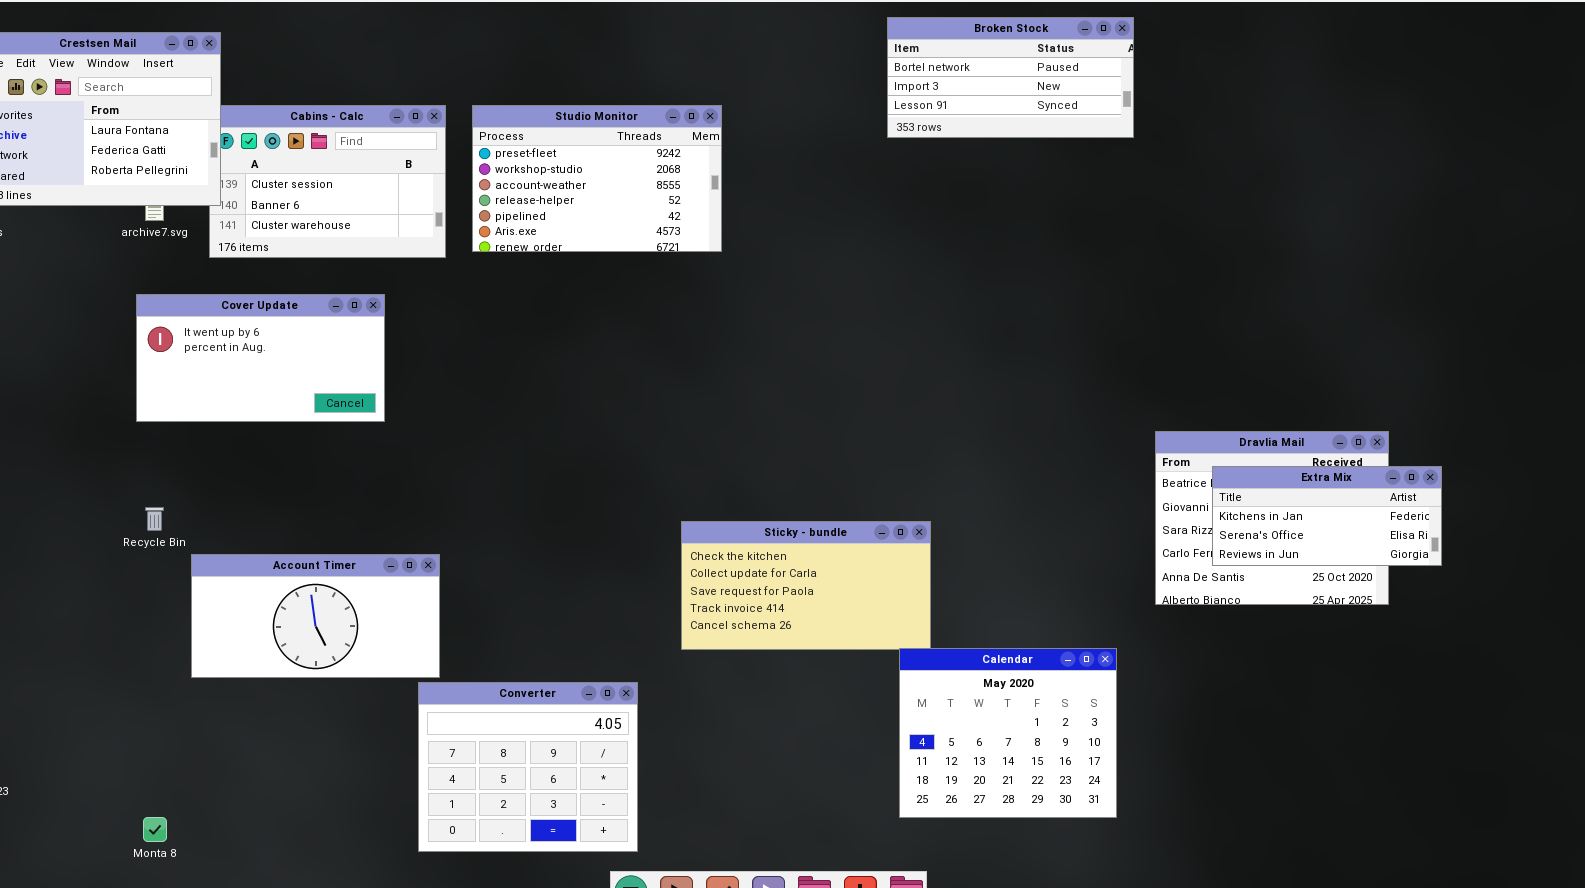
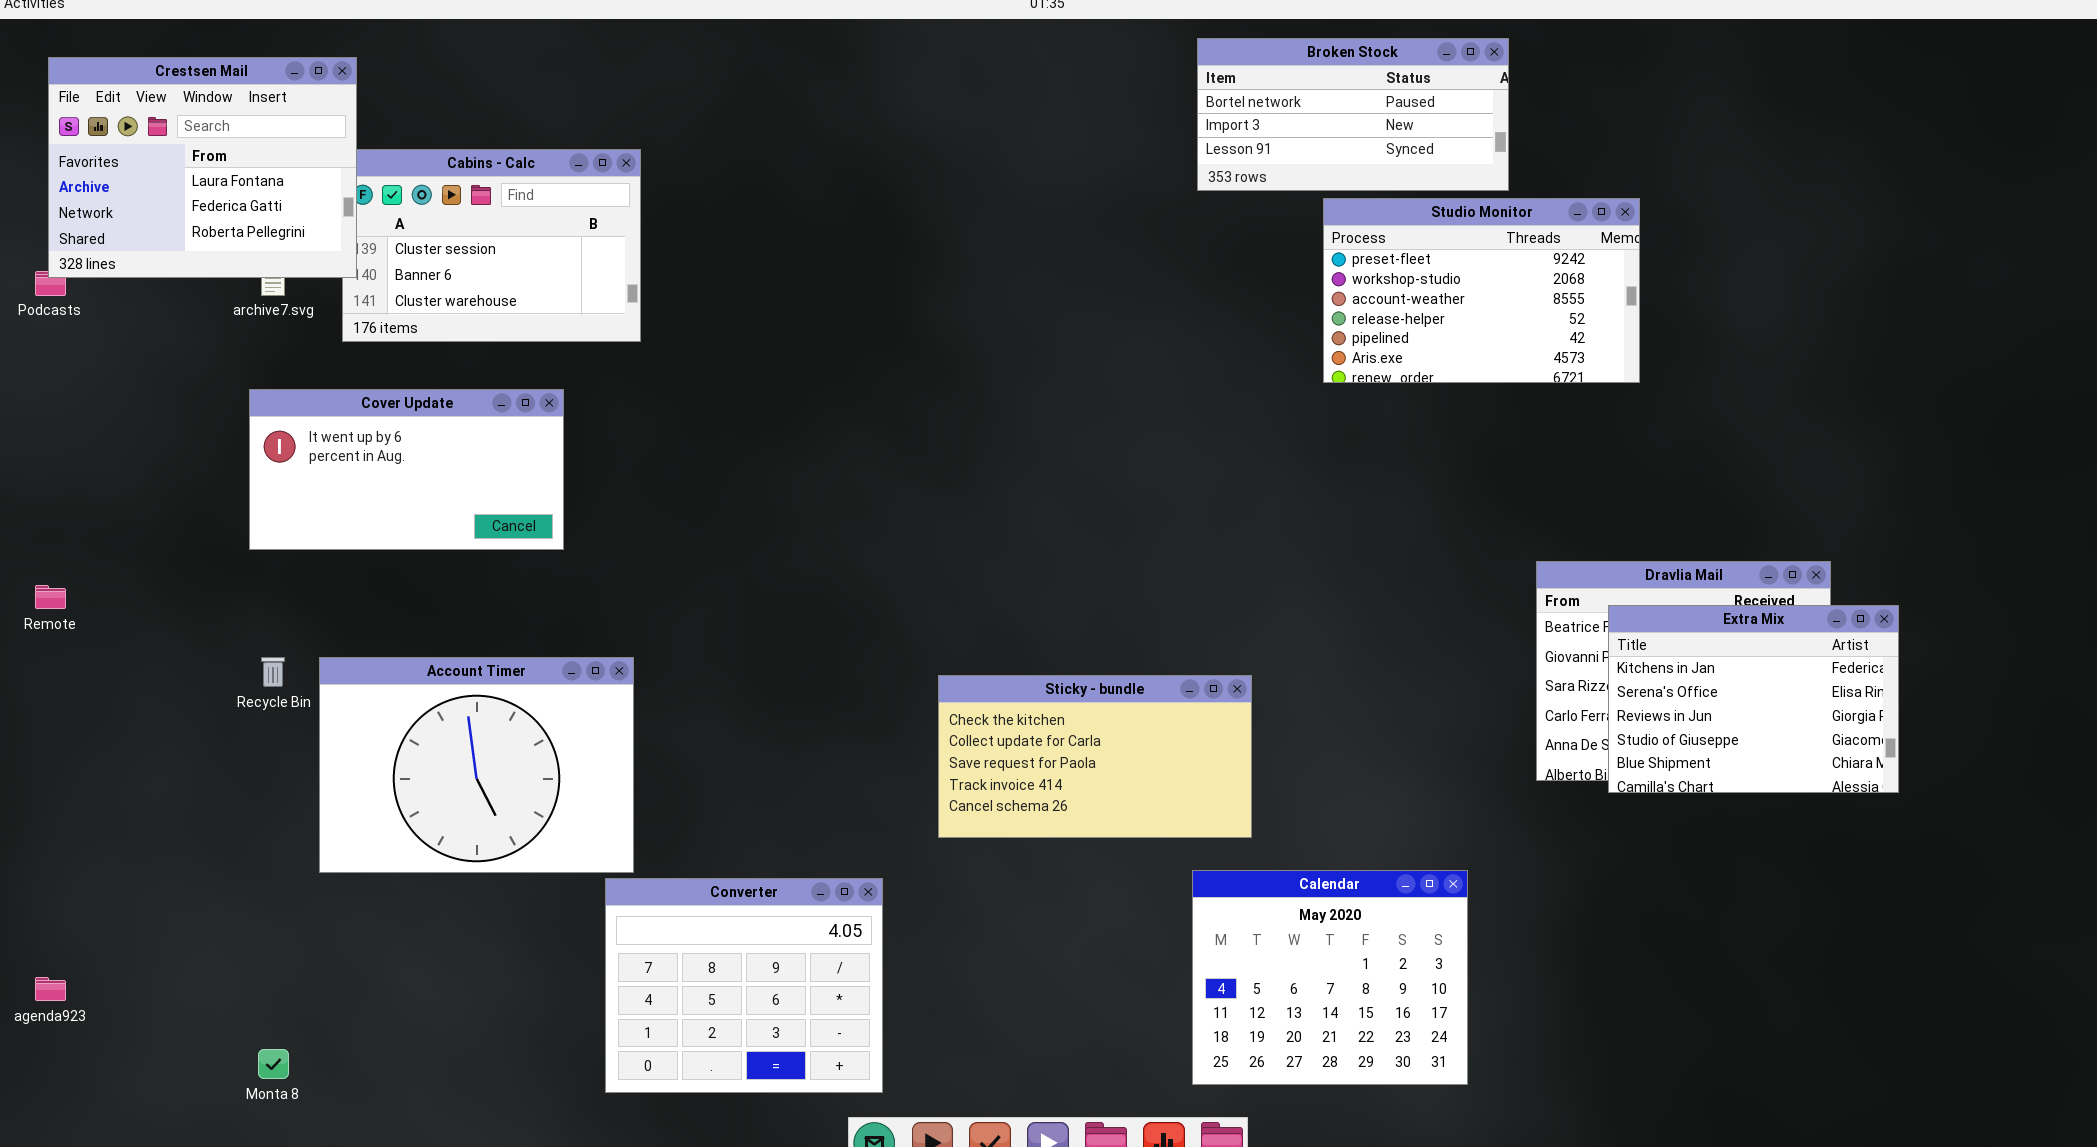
Studio Monitor: [472,105,722,252] -> [1323,198,1640,383], moved
Extra Mix: [1212,466,1442,566] -> [1608,605,1899,793], resized
Account Timer: [191,554,440,678] -> [319,657,634,873], resized
Calendar: [899,648,1117,818] -> [1192,870,1468,1085], moved

